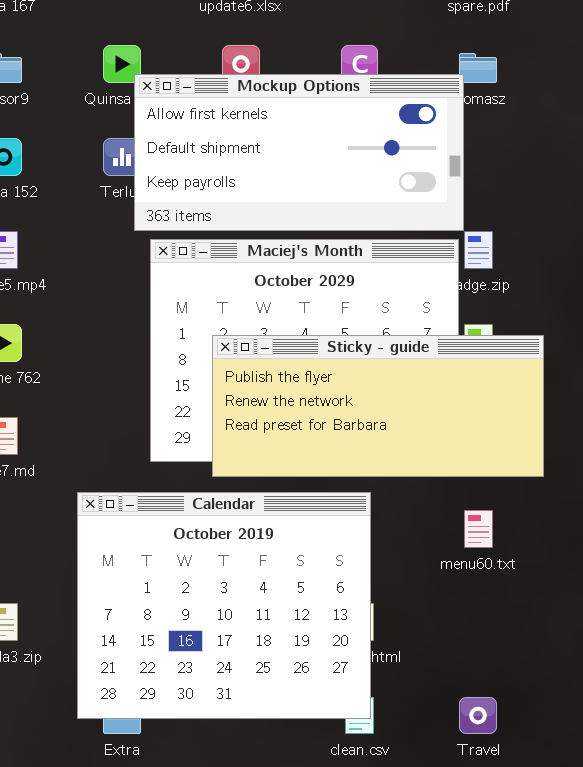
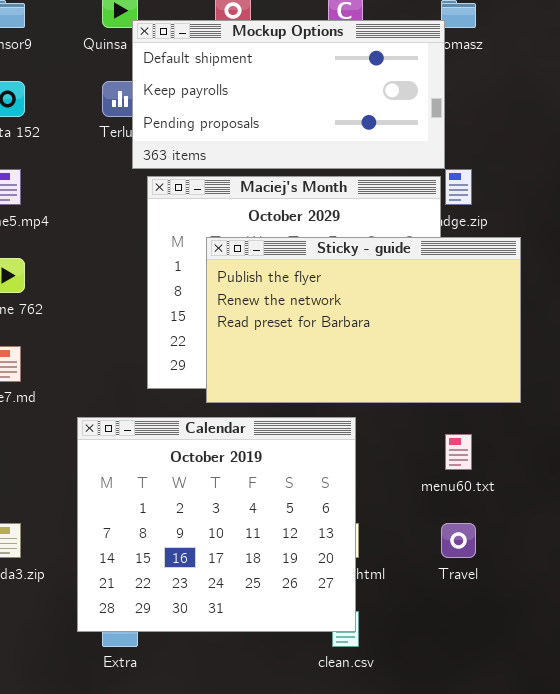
Mockup Options: [134,74,464,231] -> [132,20,445,169], scrolled down 1 row
Sticky - guide: [212,335,544,477] -> [206,237,521,403], resized
Travel: [459,697,497,734] -> [441,523,476,558], moved

